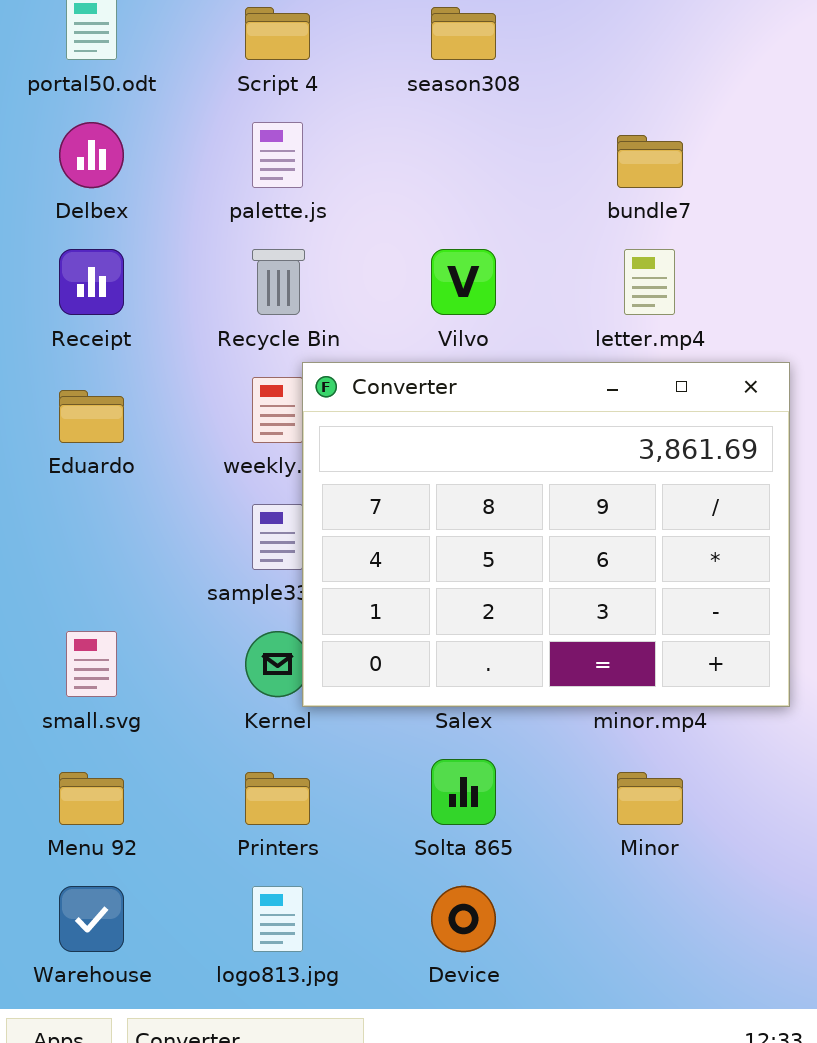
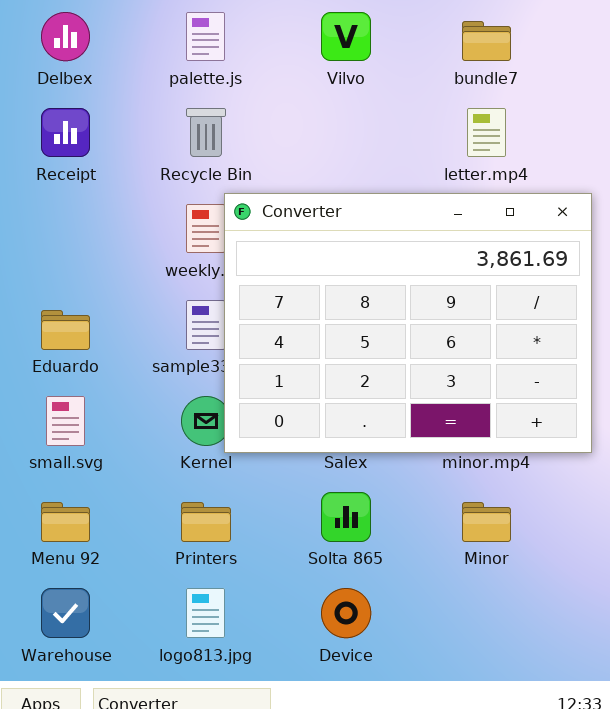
Vilvo: [431,249,496,315] -> [321,12,371,61], moved
Eduardo: [59,390,124,443] -> [41,310,90,350], moved

